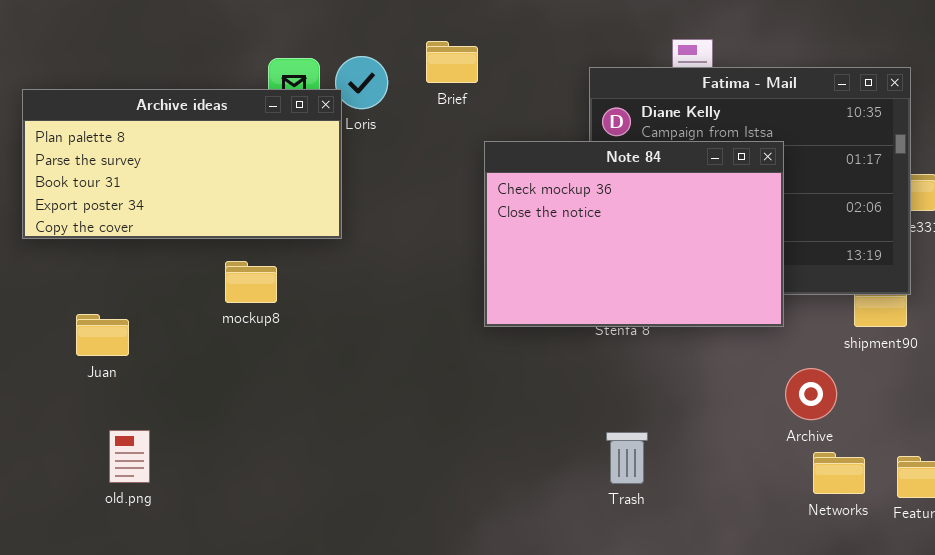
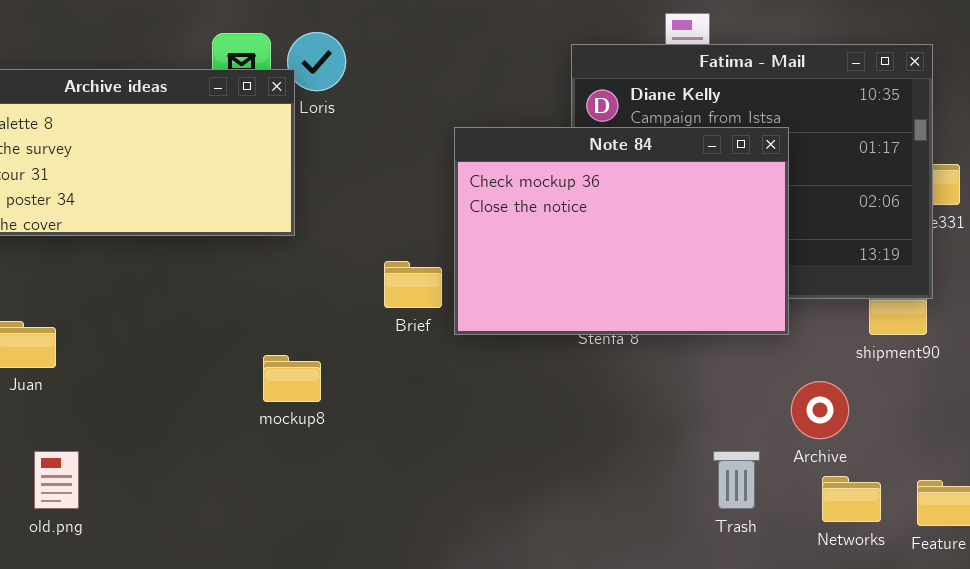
Brief: [426,41,478,83] -> [384,261,442,308], moved
mockup8: [225,261,277,303] -> [263,355,321,402], moved
Trash: [606,432,648,484] -> [713,451,760,509], moved

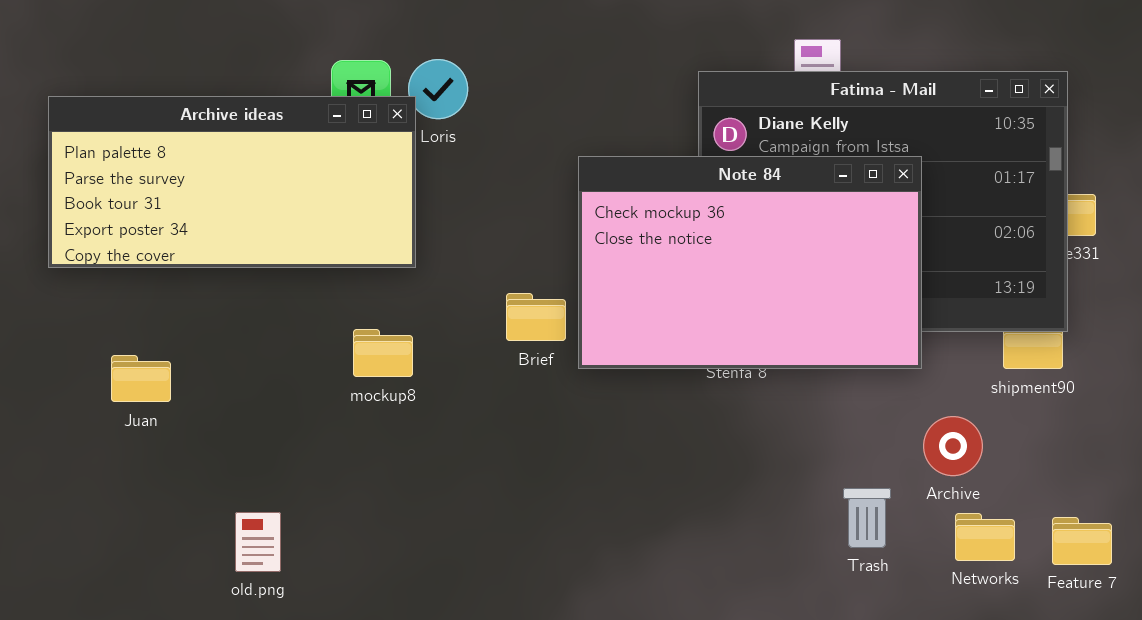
mockup8: [263,355,321,402] -> [353,329,413,377], moved
old.png: [34,451,79,509] -> [235,512,281,572], moved

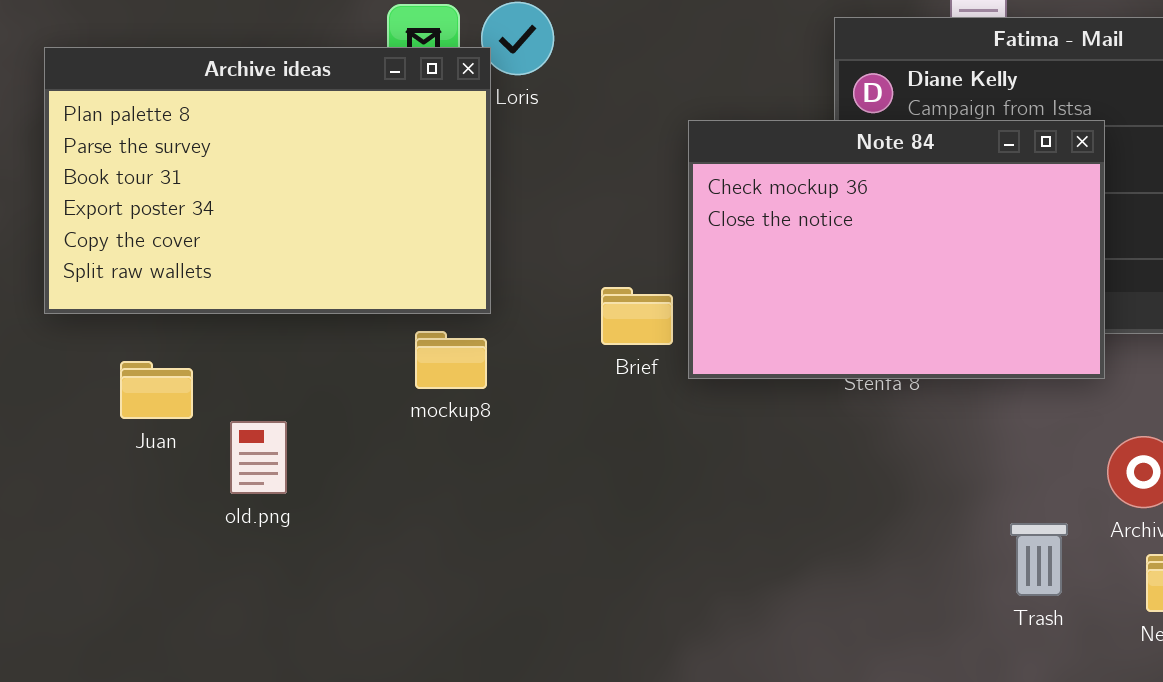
Archive ideas: [48,96,416,268] -> [44,47,491,314], resized
old.png: [235,512,281,572] -> [230,421,287,494], moved

